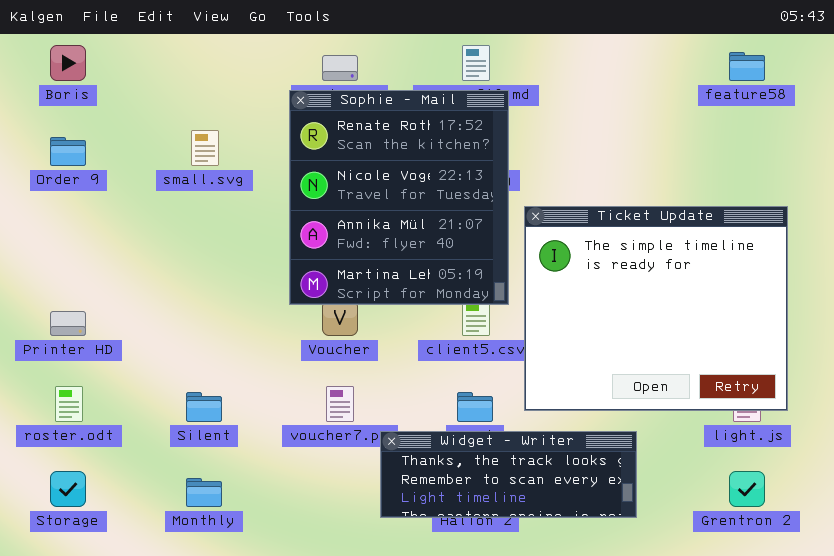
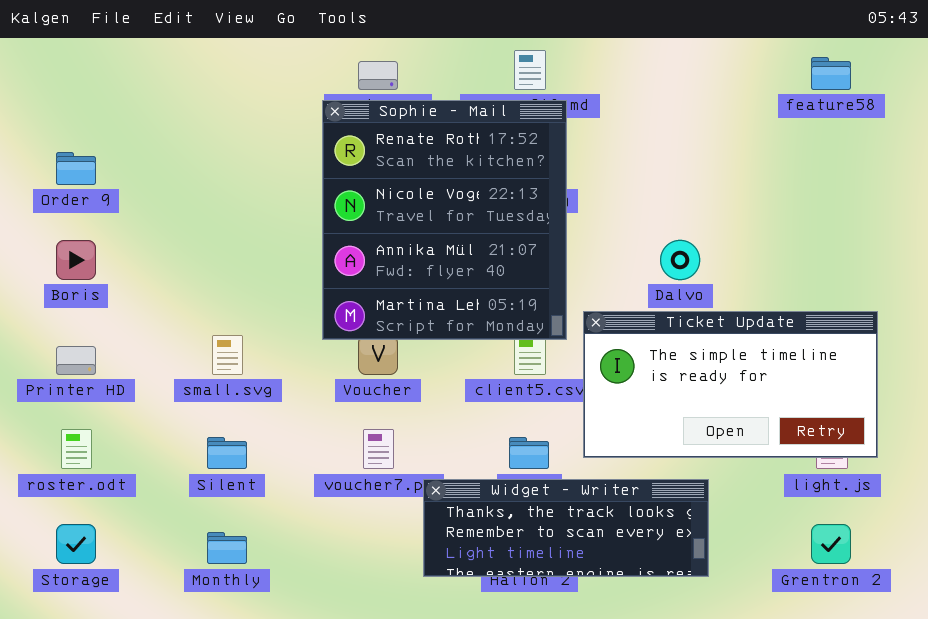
Boris: [50,45,86,81] -> [56,240,96,280], moved
small.svg: [191,130,219,166] -> [212,335,243,375], moved
Ticket Update: [524,206,788,411] -> [583,311,878,458], resized

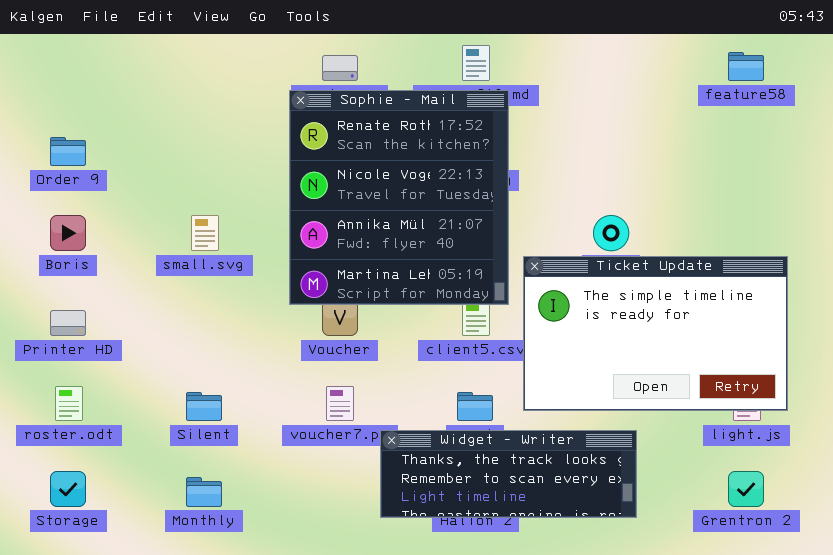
Ticket Update: [583,311,878,458] -> [523,256,788,411], resized
small.svg: [212,335,243,375] -> [191,215,219,251], moved

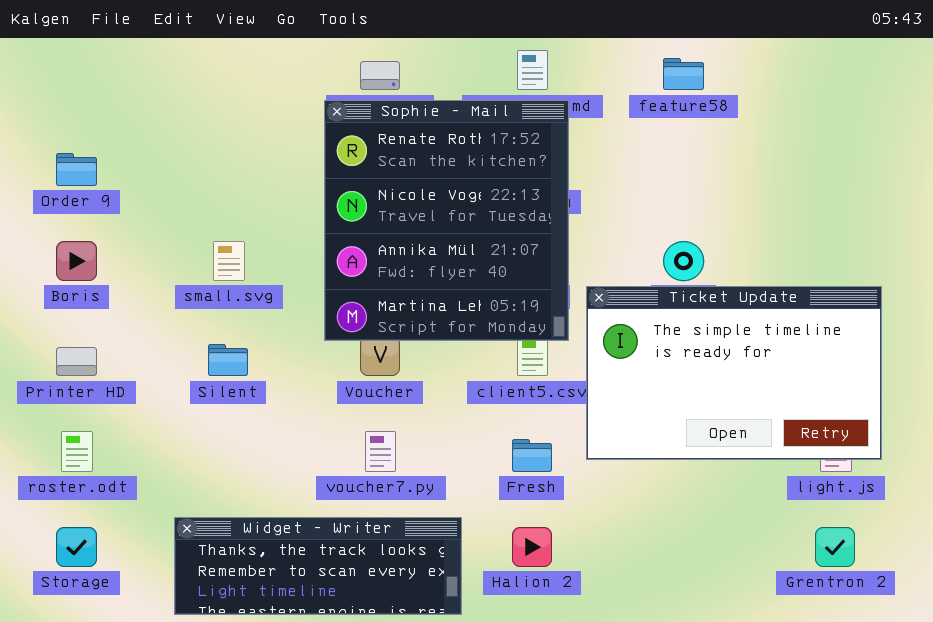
feature58: [728,52,764,81] -> [663,58,704,90], moved
Silent: [186,392,222,421] -> [208,344,248,376], moved
Widget - Writer: [380,430,637,518] -> [174,517,462,615], moved

